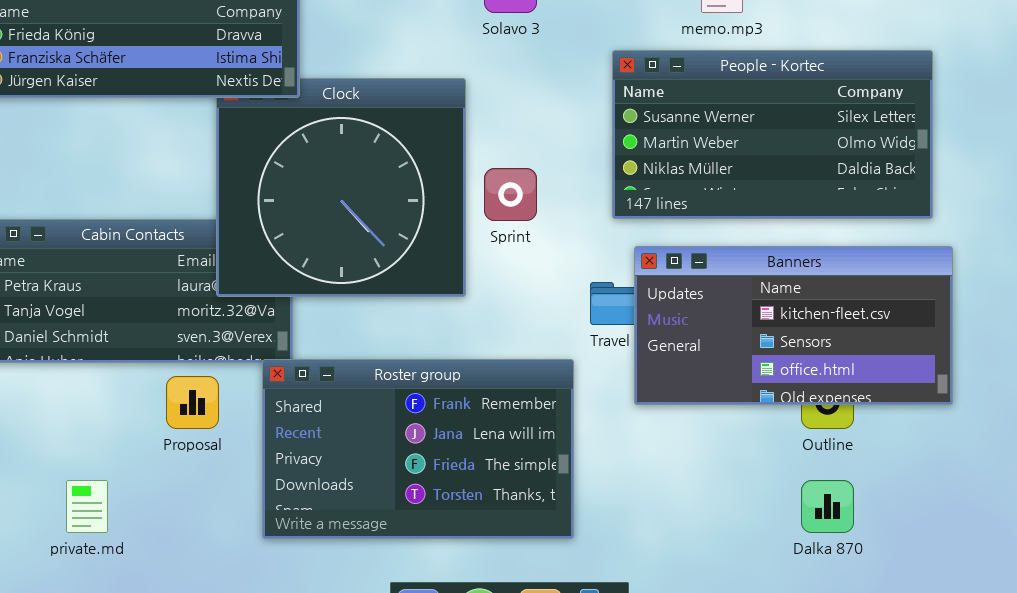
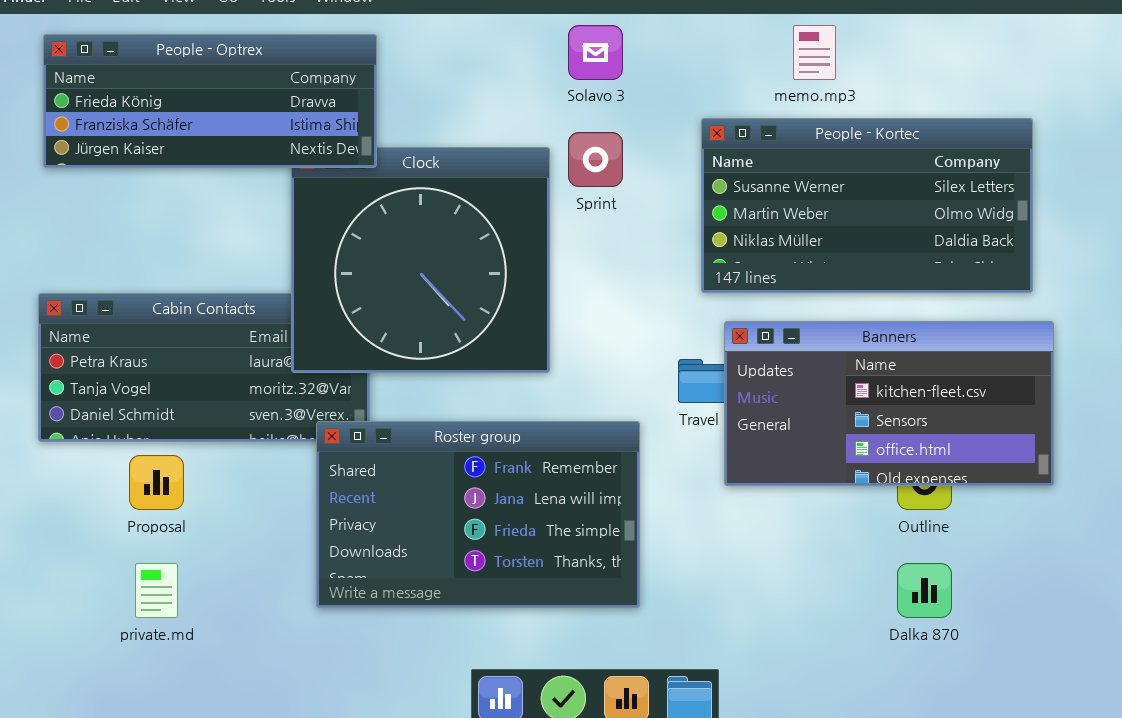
Sprint: [484,168,537,221] -> [568,132,623,187], moved
Roster group: [262,359,574,539] -> [316,421,640,608], moved
Proposal: [166,376,219,429] -> [129,455,184,510], moved

